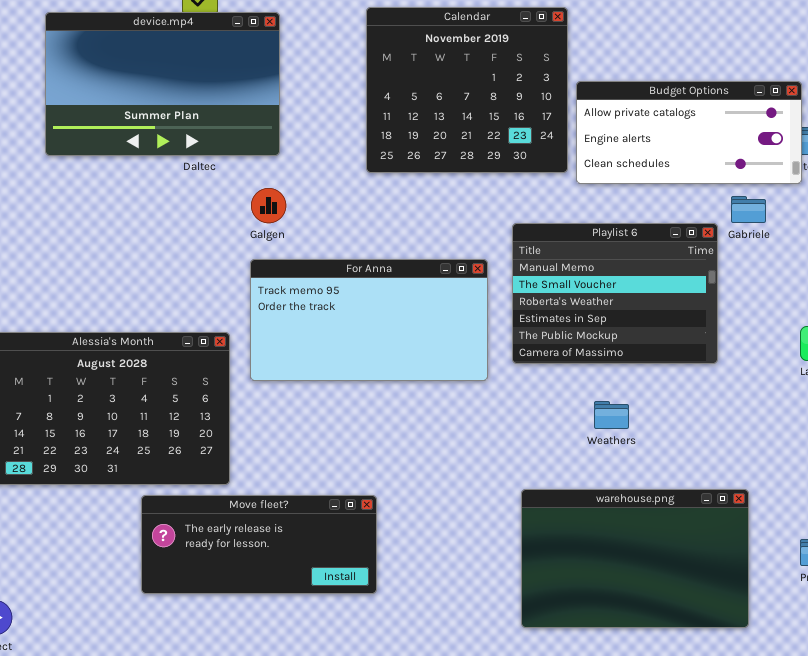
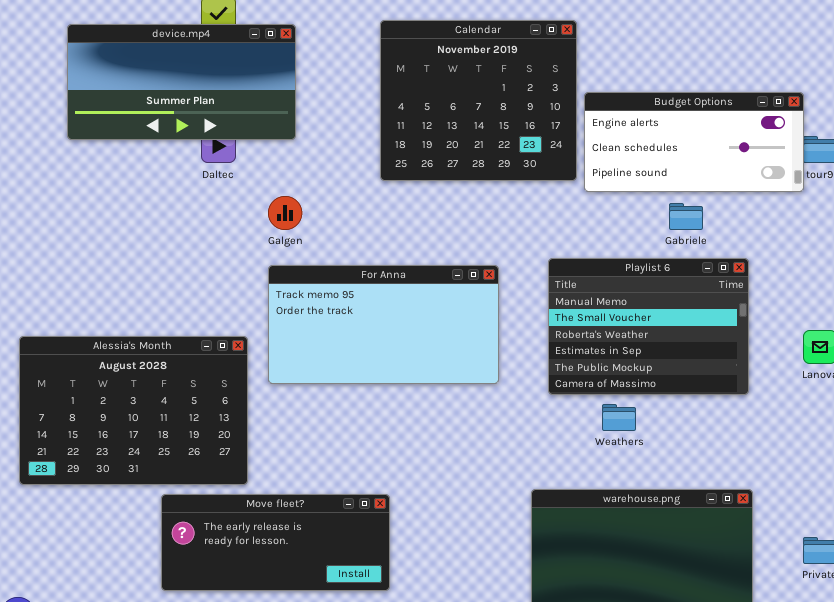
device.mp4: [45,12,280,156] -> [67,24,296,140], resized
Budget Options: [576,81,802,184] -> [584,92,804,192], scrolled down 1 row
Gabriele: [731,196,766,223] -> [669,203,703,230], moved
Playlist 6: [512,223,718,364] -> [548,258,749,395], moved

